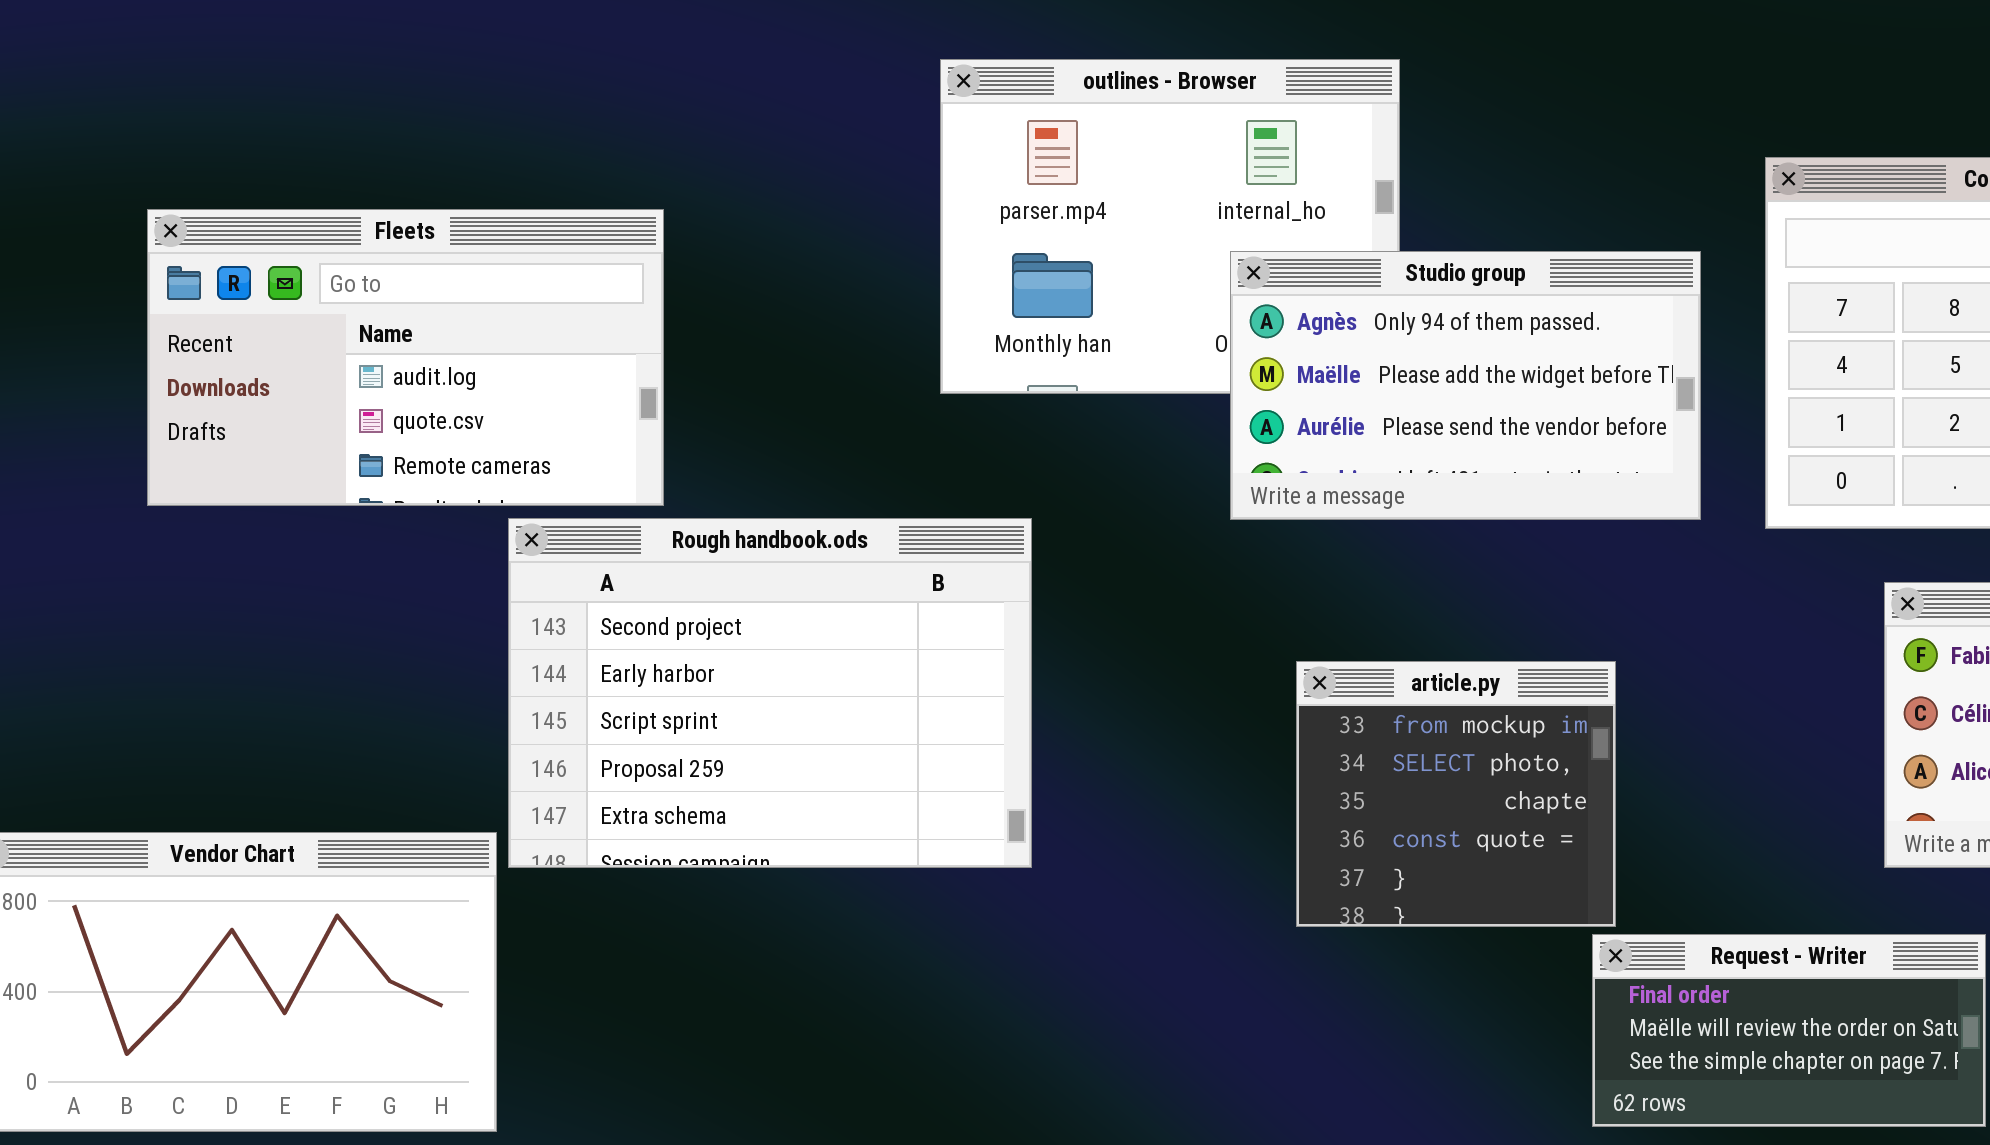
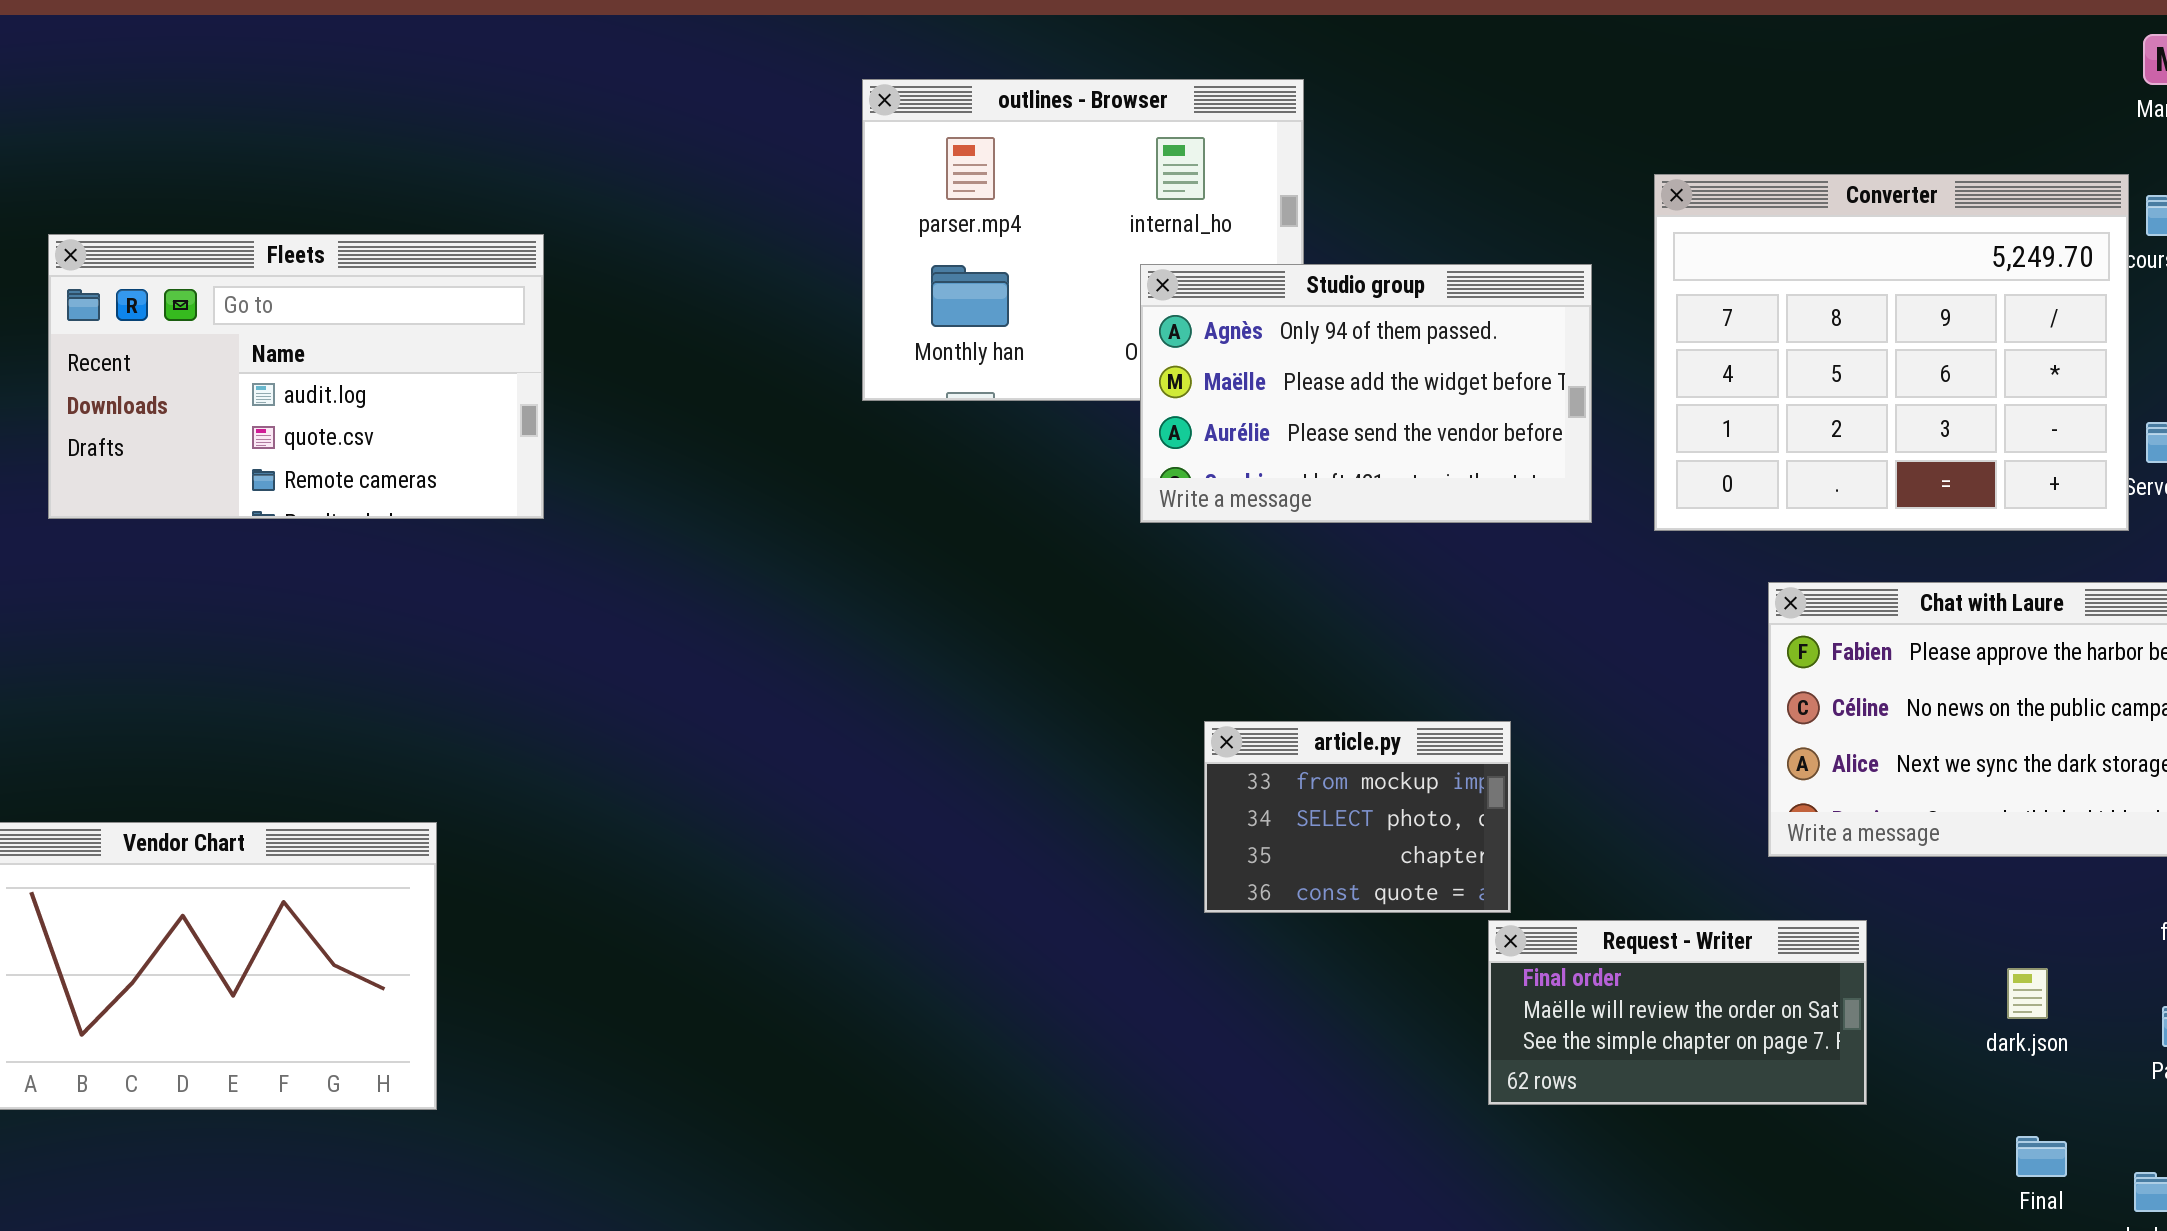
Fleets: [147,209,664,506] -> [48,234,544,519], moved
Rough handbook.ods: [508,518,1032,868] -> none, closed
article.py: [1296,661,1616,927] -> [1204,721,1511,913], resized

